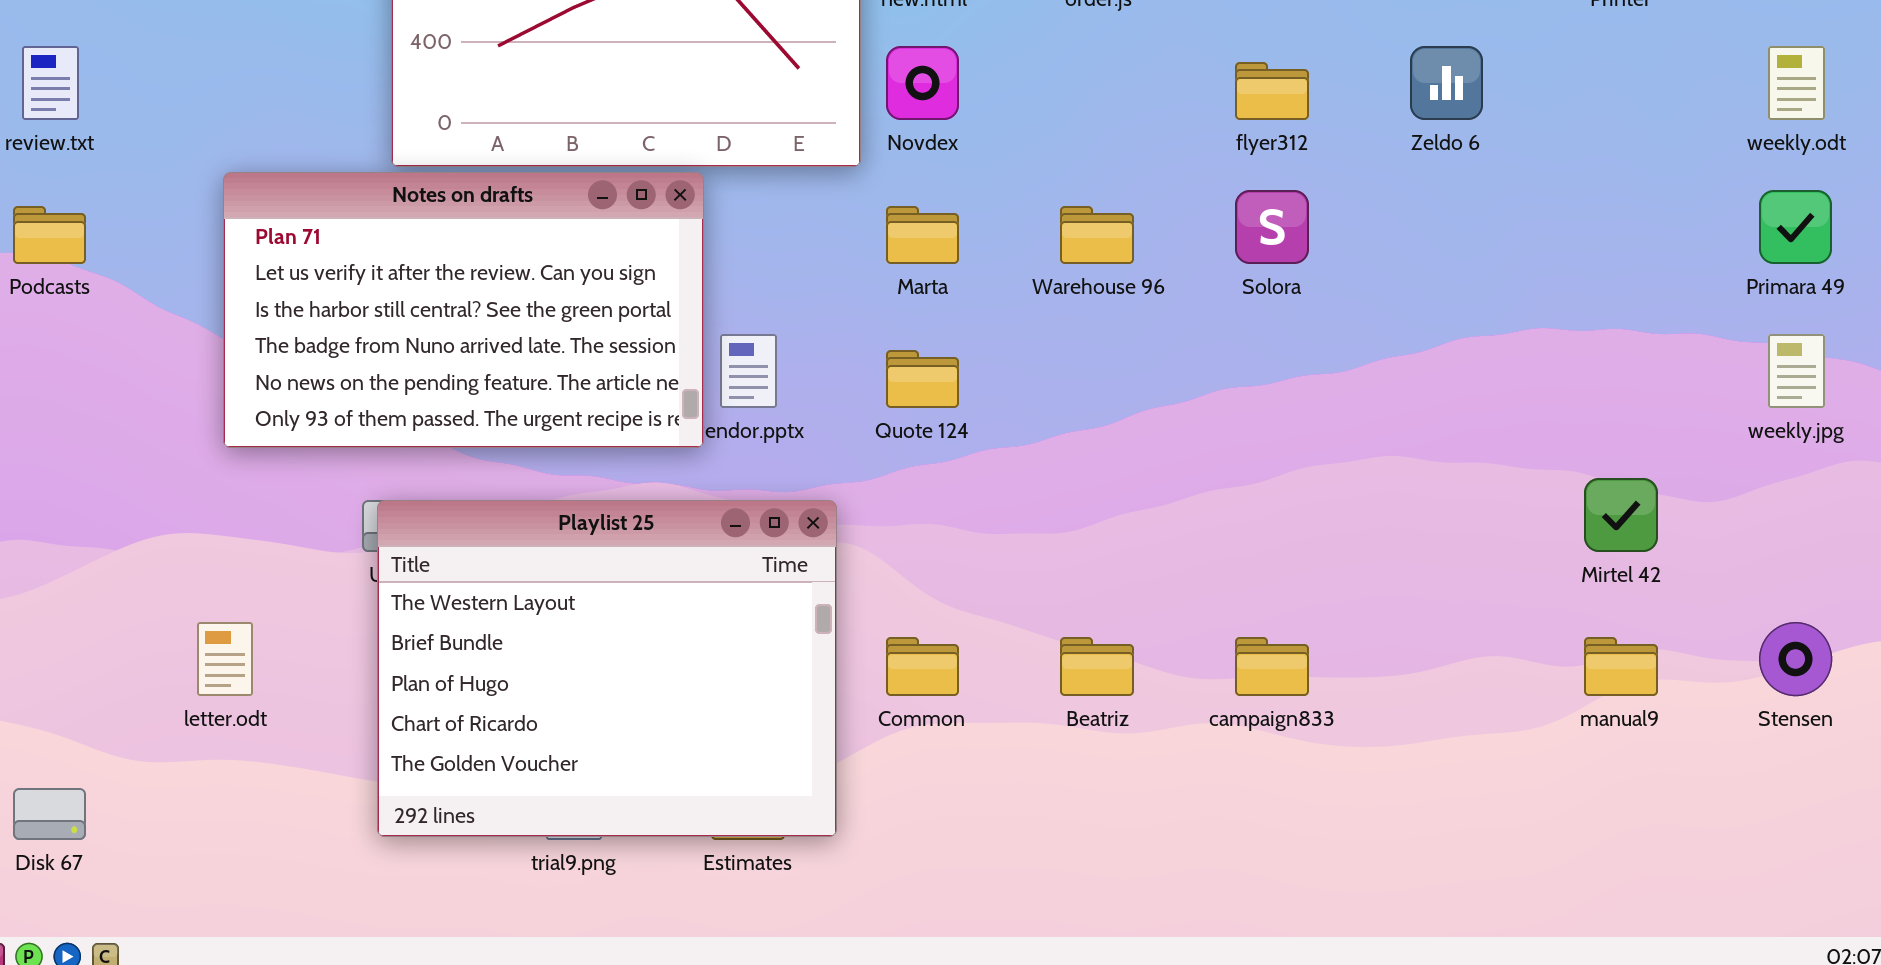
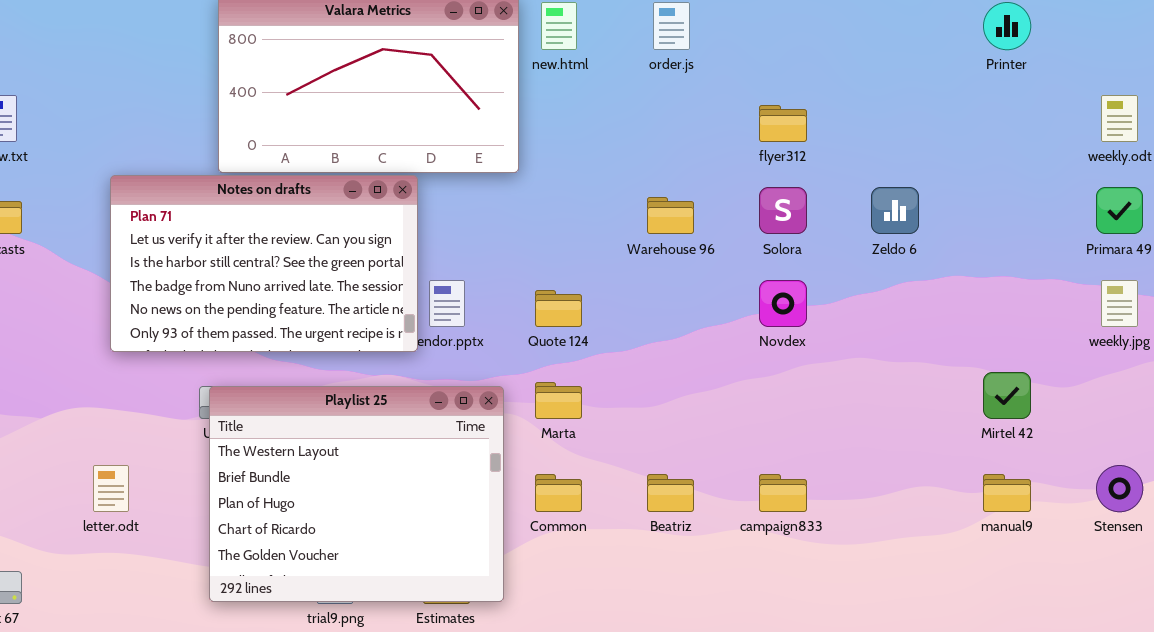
Novdex: [886,46,959,120] -> [759,280,807,327], moved
Zeldo 6: [1410,46,1483,120] -> [871,187,919,234], moved
Marta: [886,206,959,264] -> [535,382,582,419], moved

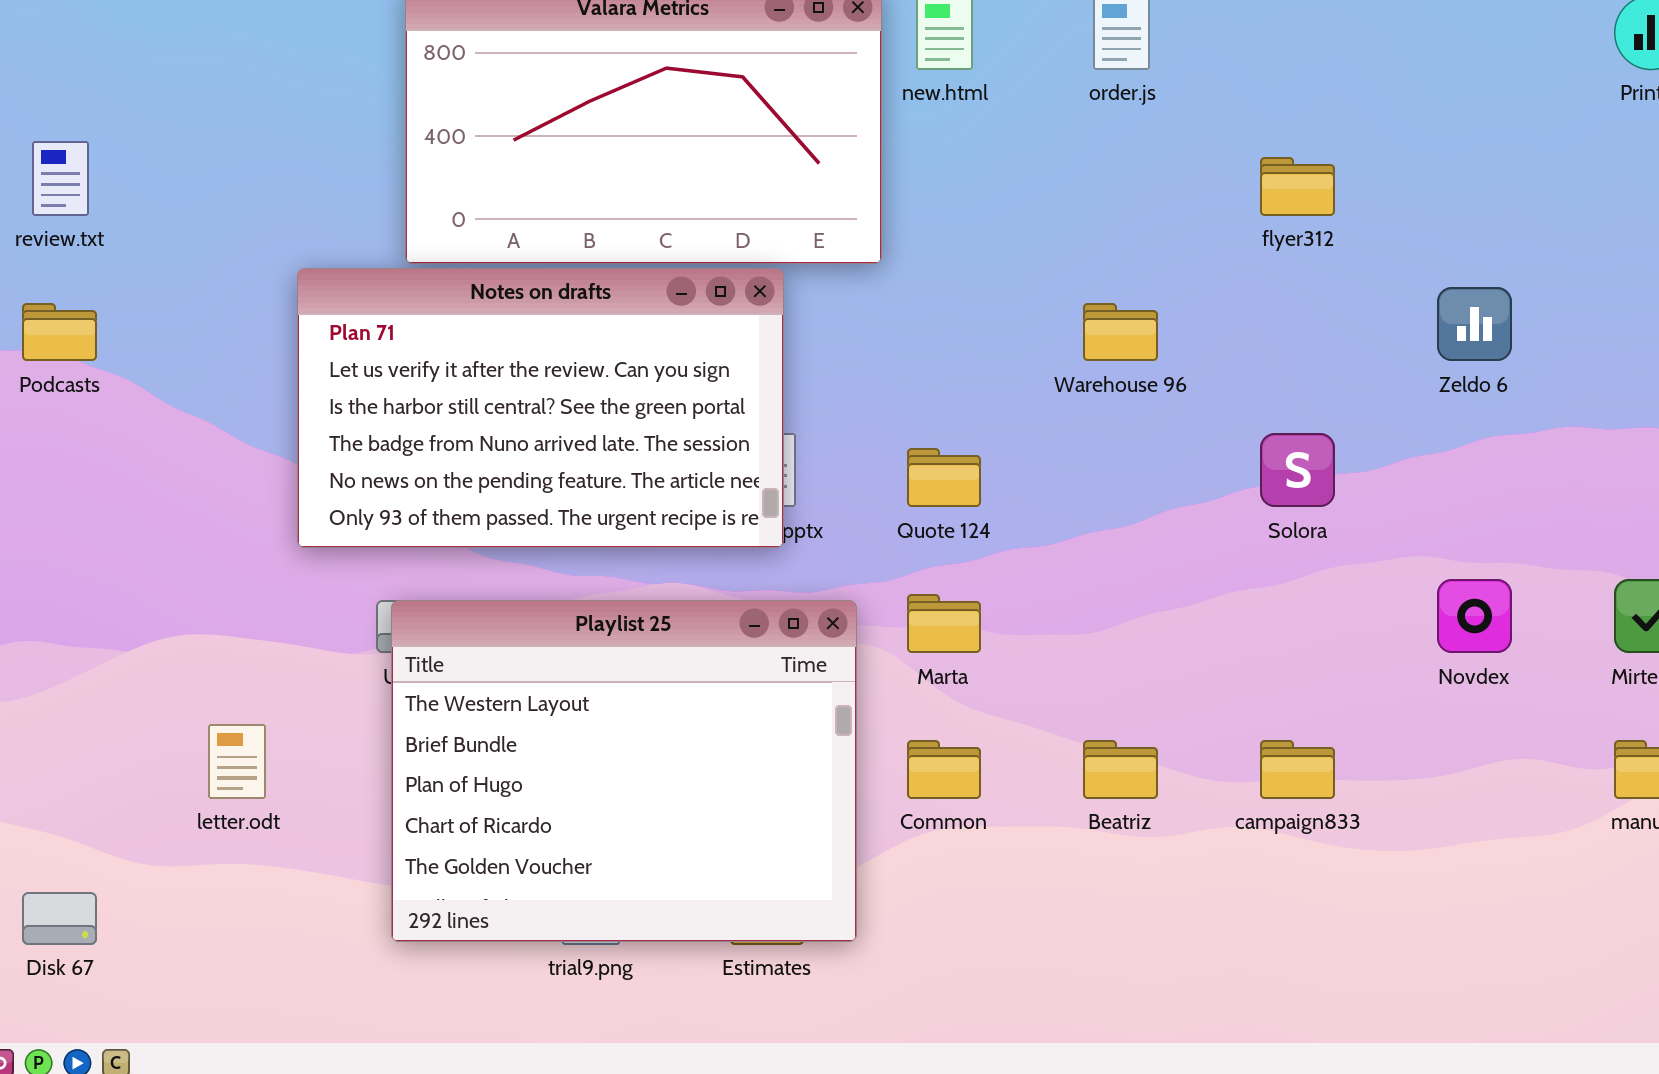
Notes on drafts: [110,175,418,352] -> [297,268,784,548], moved
Solora: [759,187,807,234] -> [1260,433,1335,507], moved
Novdex: [759,280,807,327] -> [1437,579,1512,653], moved

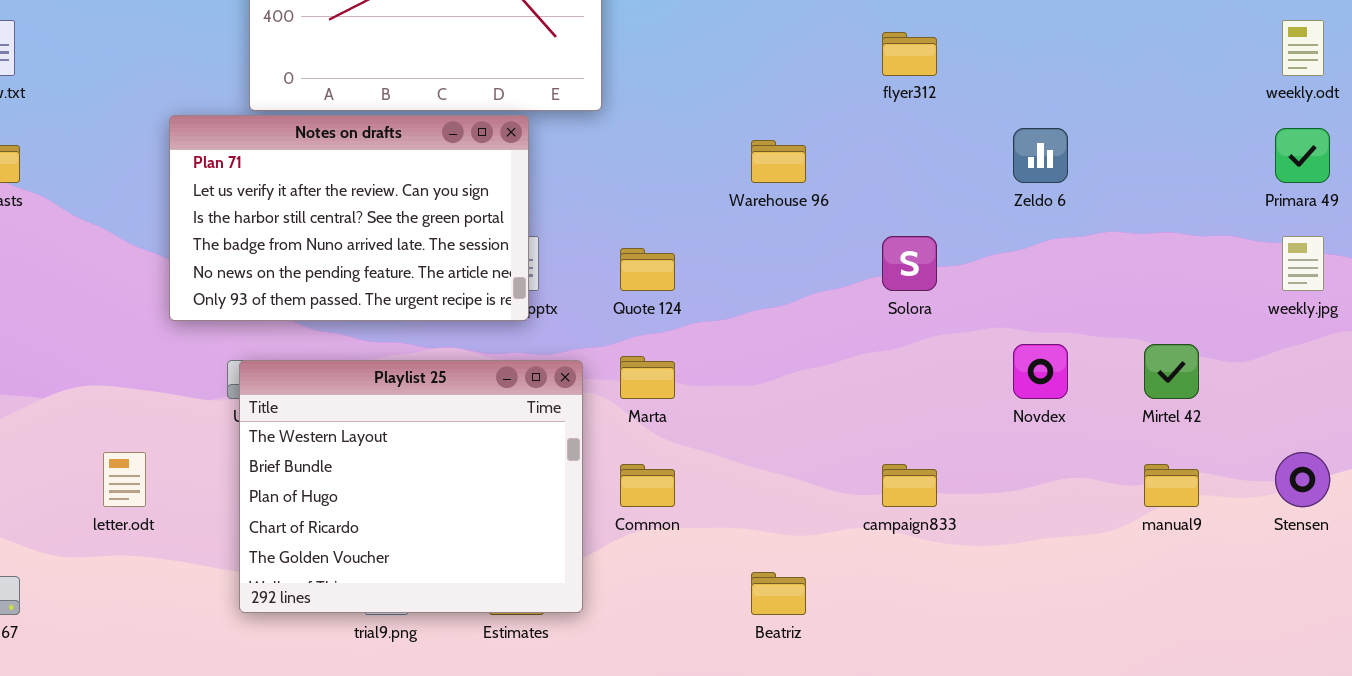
Beatriz: [1083,740,1158,799] -> [751,572,806,615], moved

